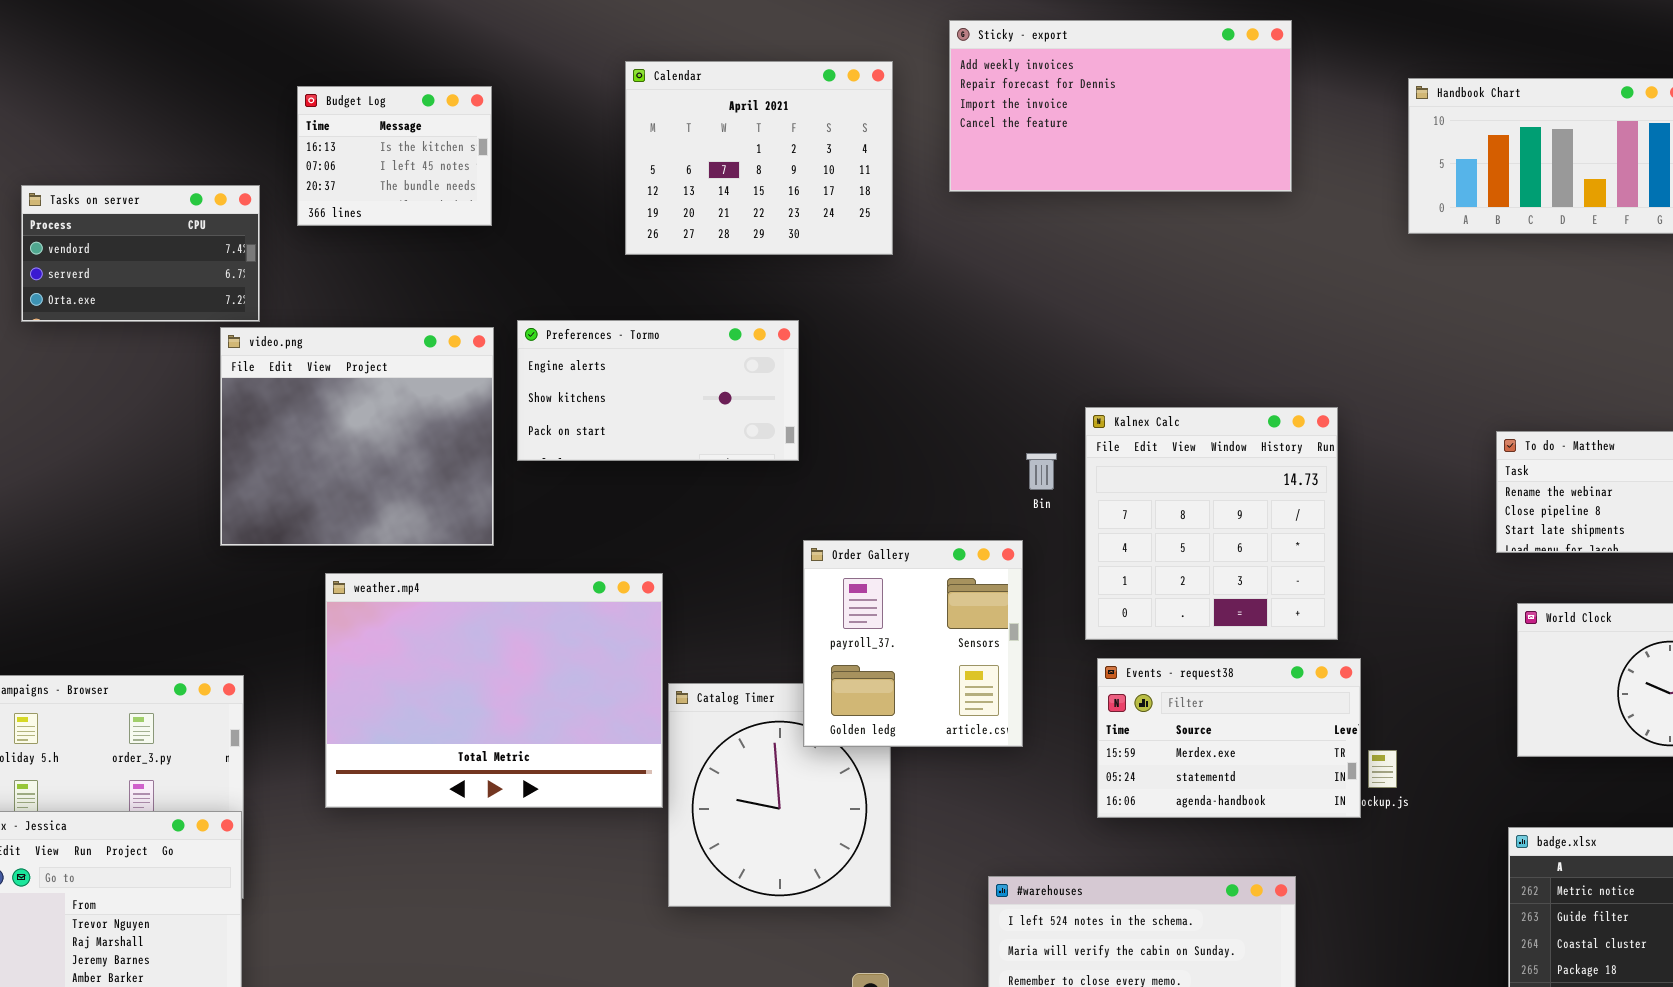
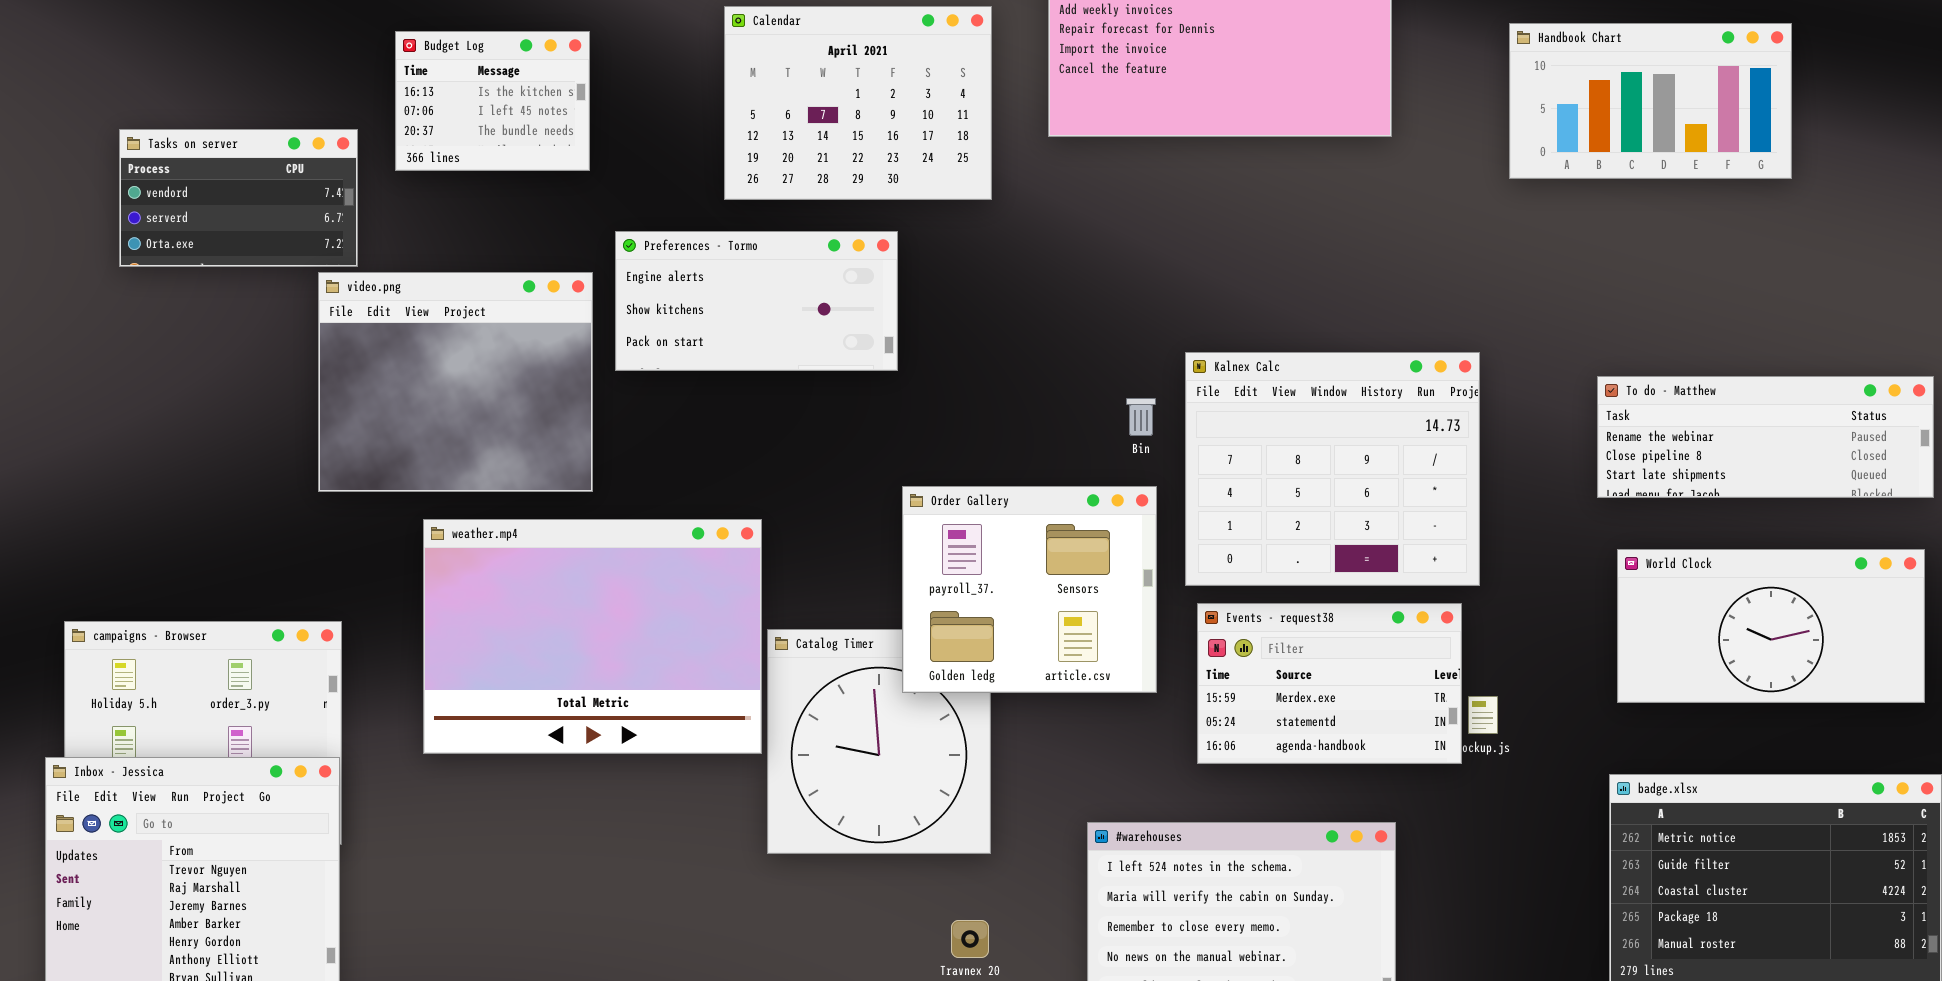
Preferences - Tormo: [517,320,799,461] -> [615,231,898,371], moved
Kalnex Calc: [1085,407,1338,640] -> [1185,352,1480,586], resized
Order Gallery: [803,540,1023,747] -> [902,486,1157,693], resized

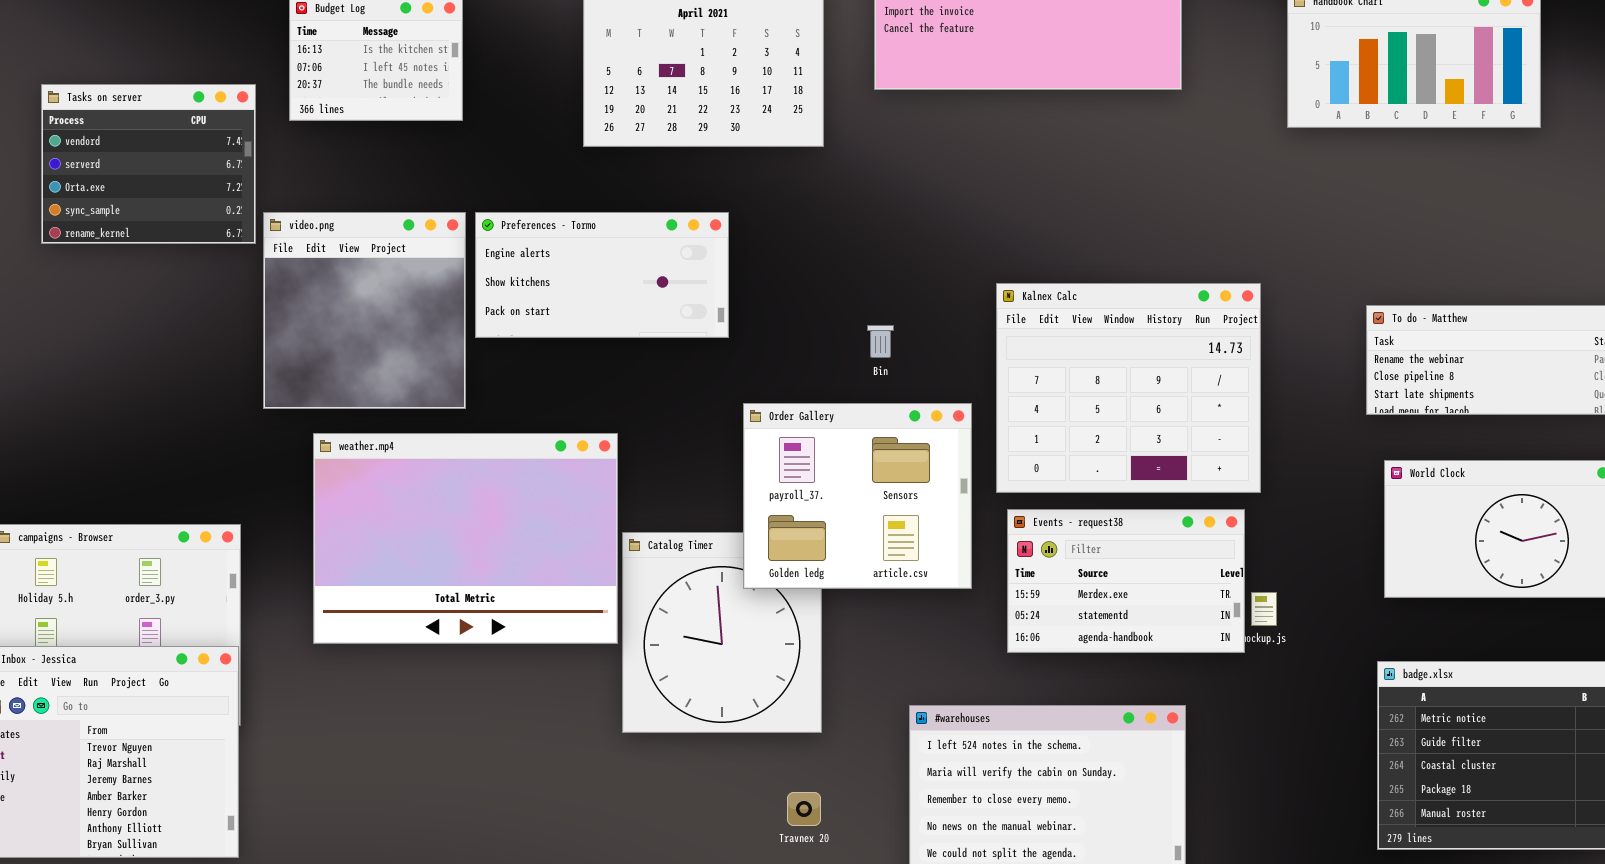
Tasks on server: [119,129,358,267] -> [41,84,256,244], resized
Preferences - Tormo: [615,231,898,371] -> [475,212,729,338], moved
video.png: [318,272,593,492] -> [263,212,466,409], resized
Bin: [1126,398,1156,436] -> [867,325,894,358], moved

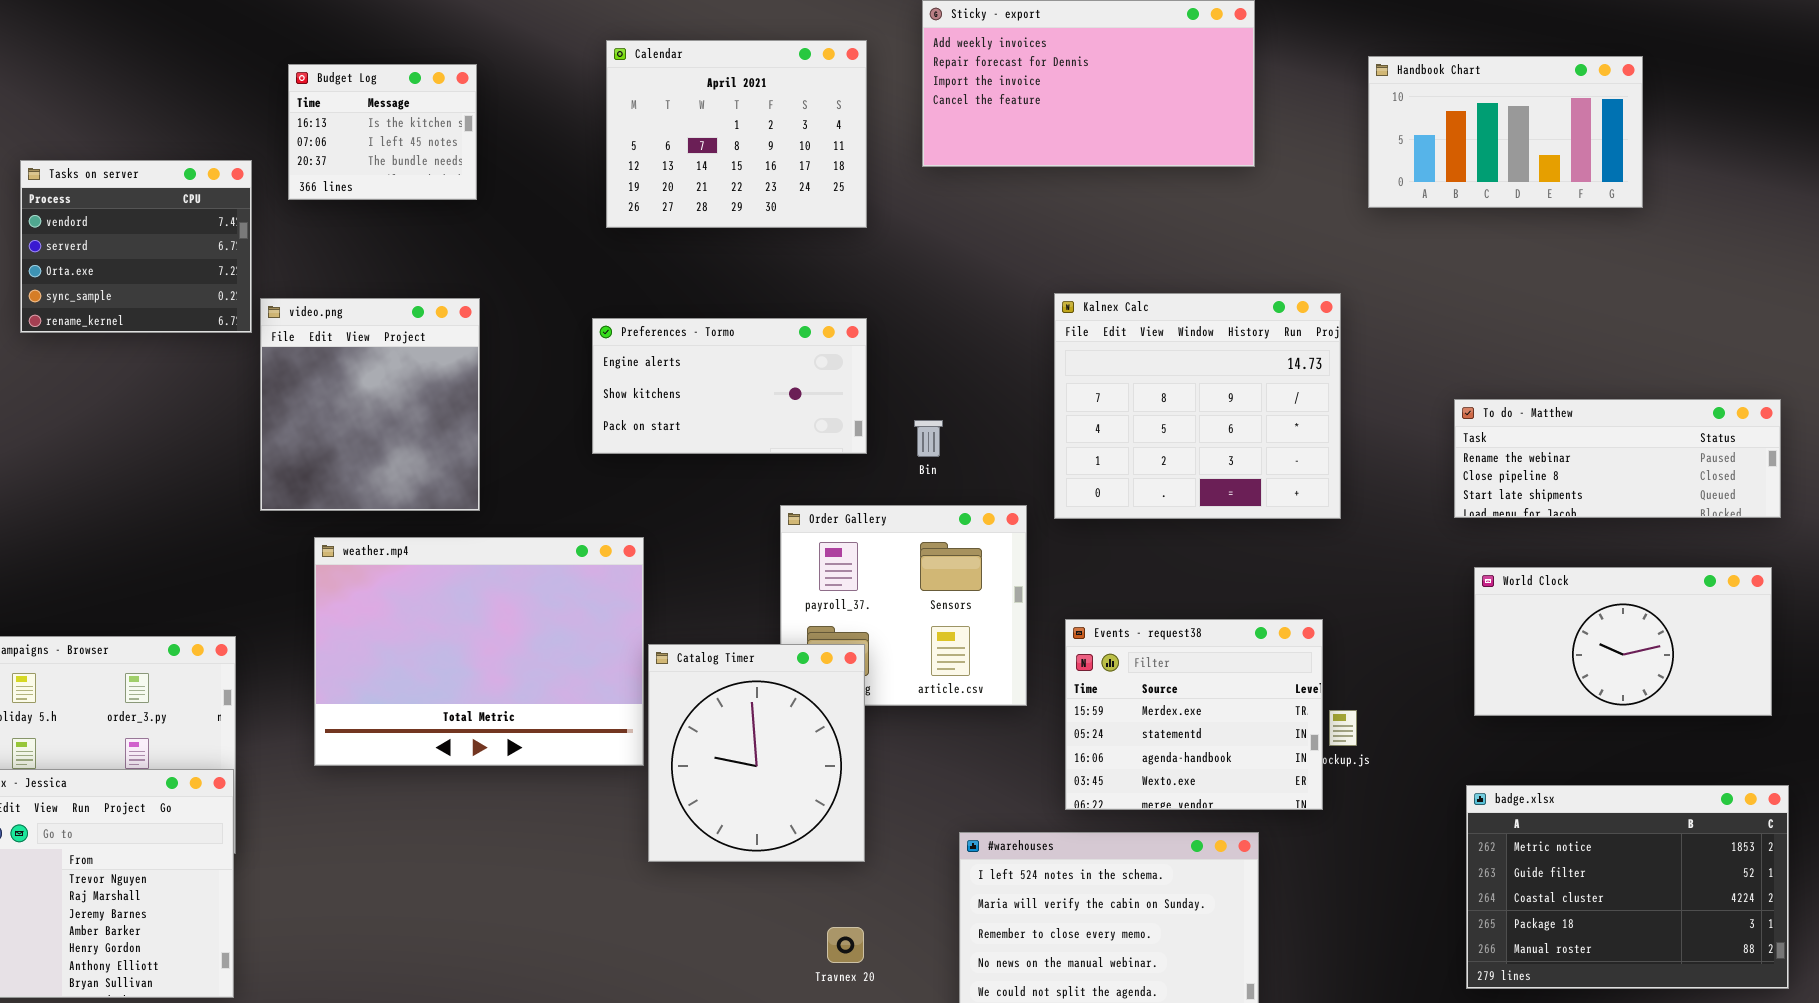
Preferences - Tormo: [475,212,729,338] -> [592,318,867,454], moved
Kalnex Calc: [996,283,1261,493] -> [1054,293,1341,519], moved
Events - request38: [1007,509,1245,653] -> [1065,619,1323,810], resized
Catalog Timer: [622,532,822,733] -> [648,644,865,862], raised

